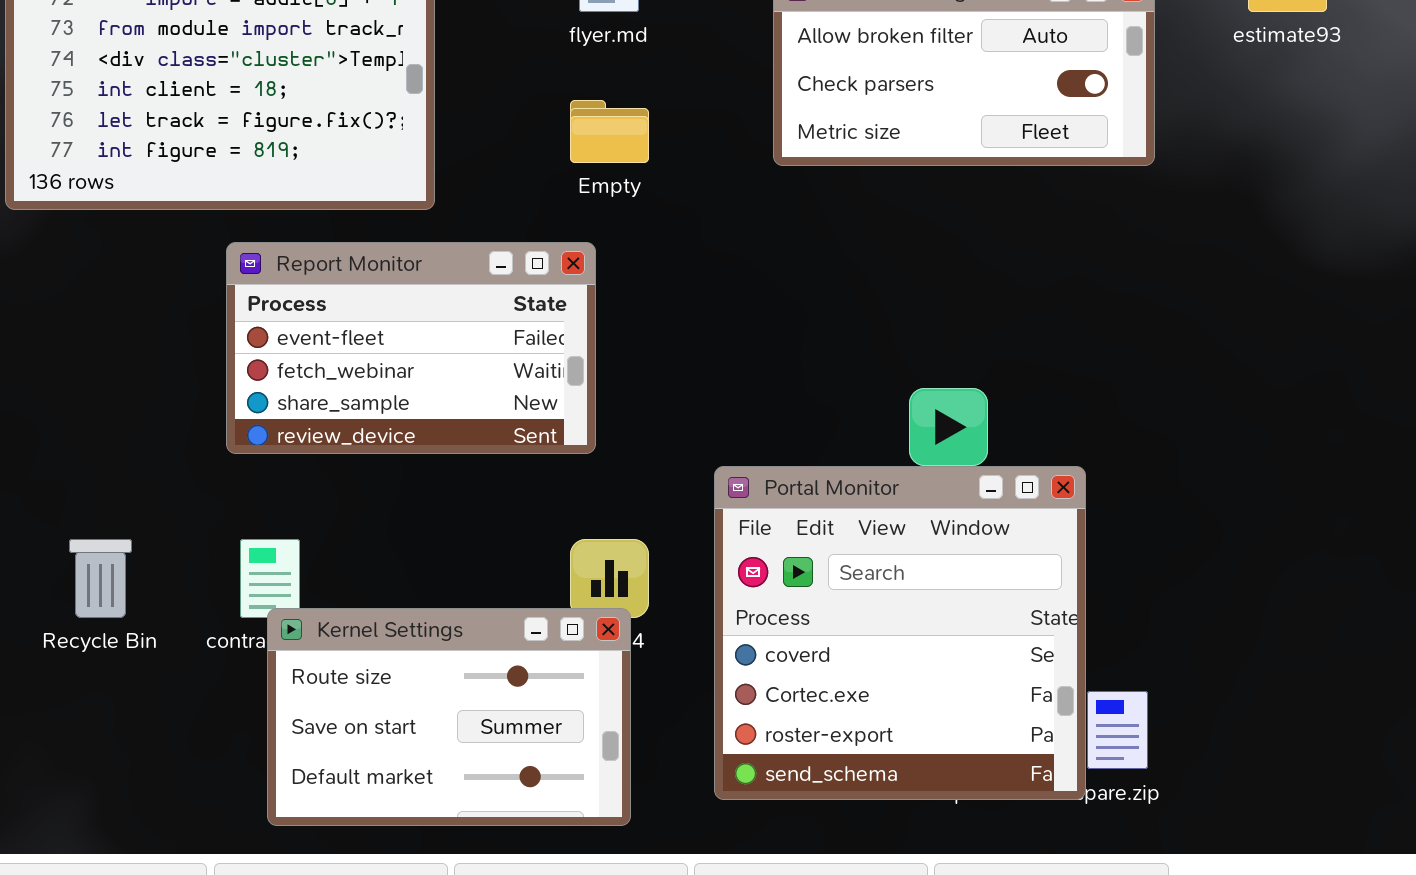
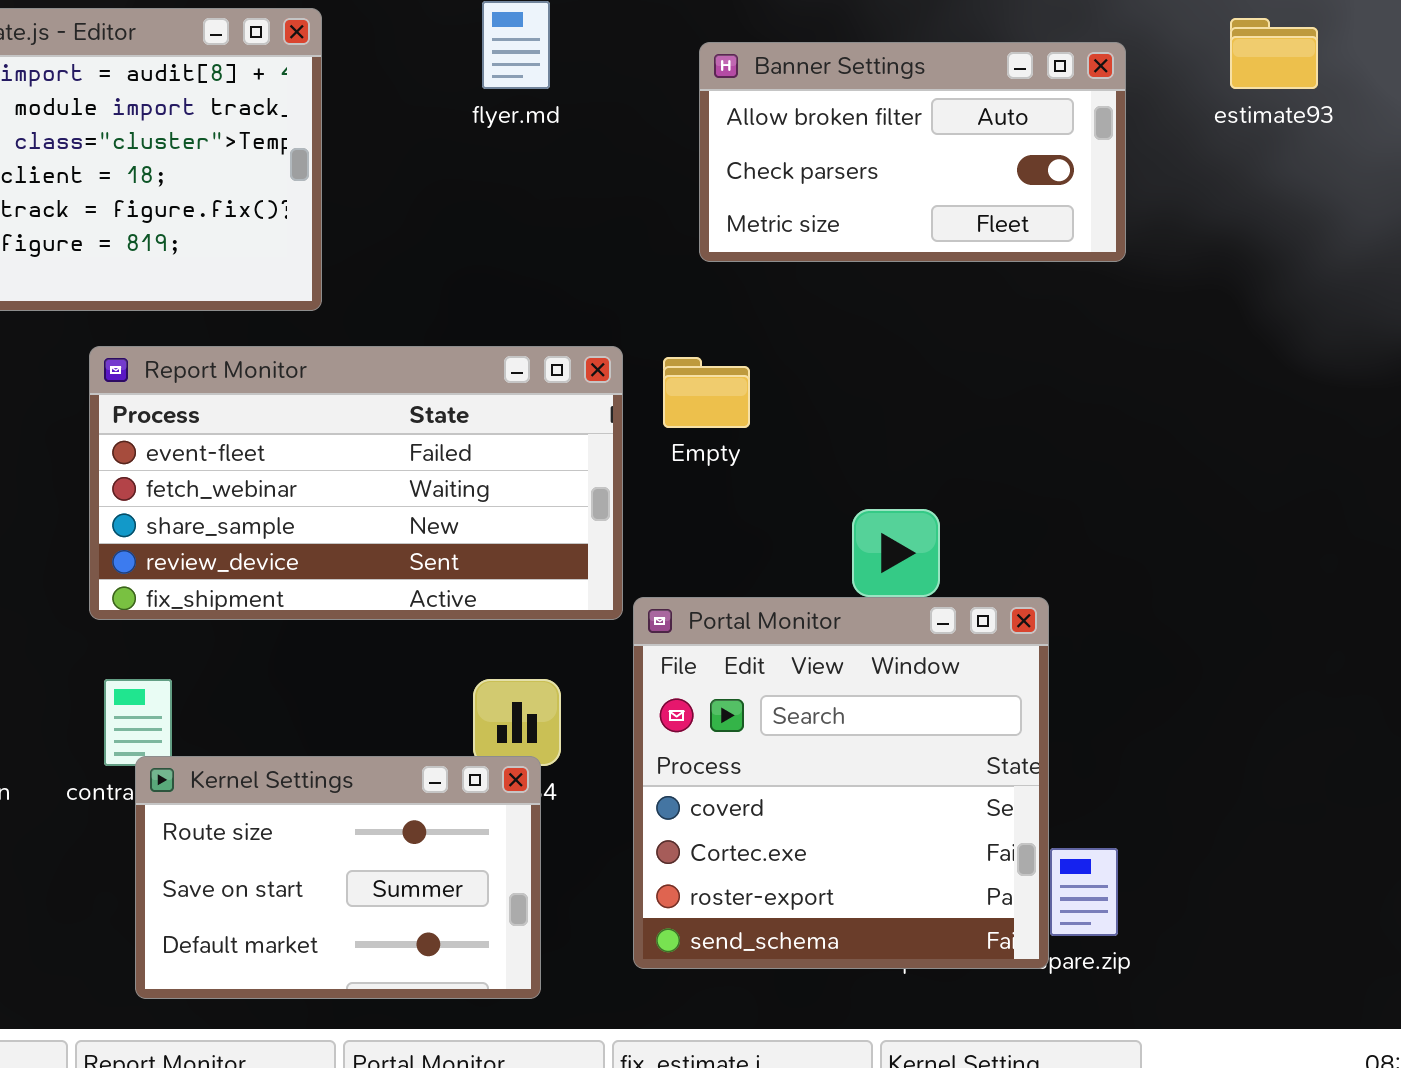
Empty: [570,100,649,163] -> [663,357,750,428], moved
Report Monitor: [226,242,596,454] -> [89,346,623,620], resized

